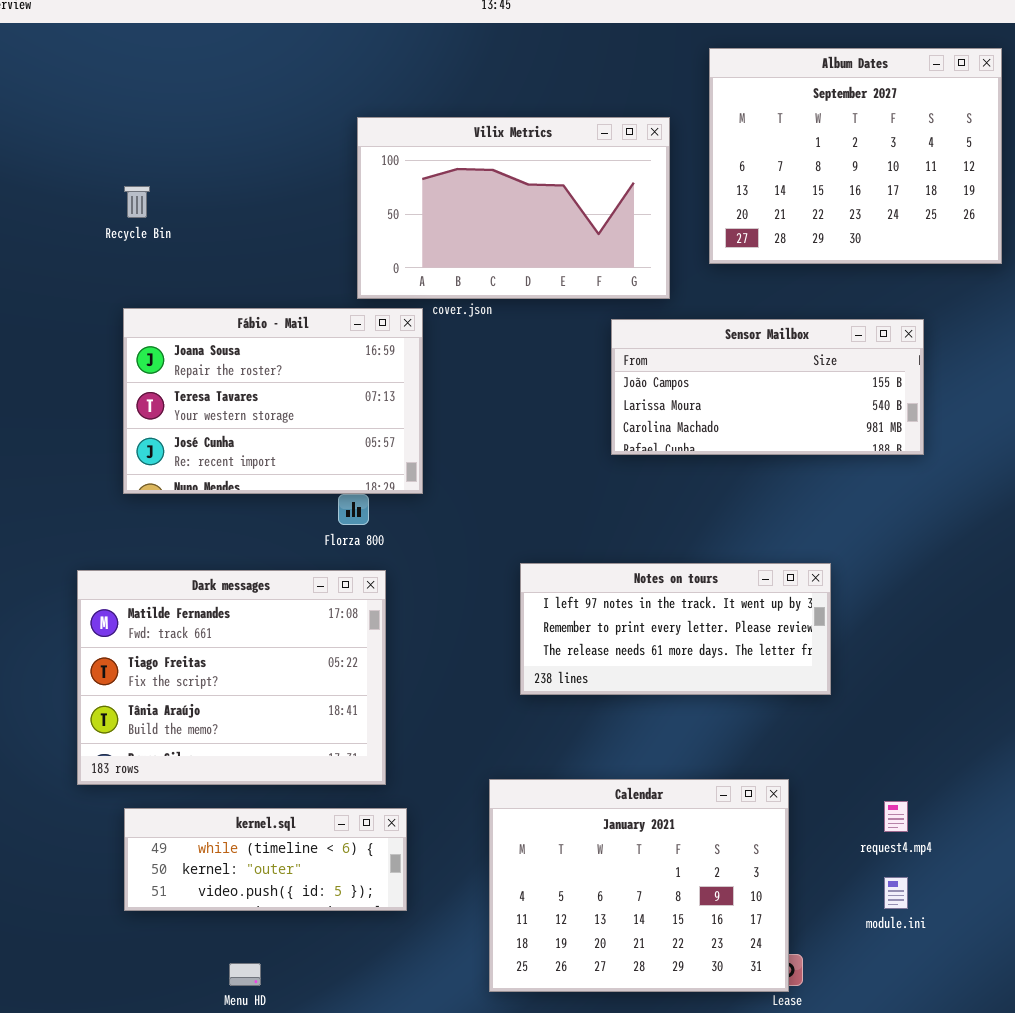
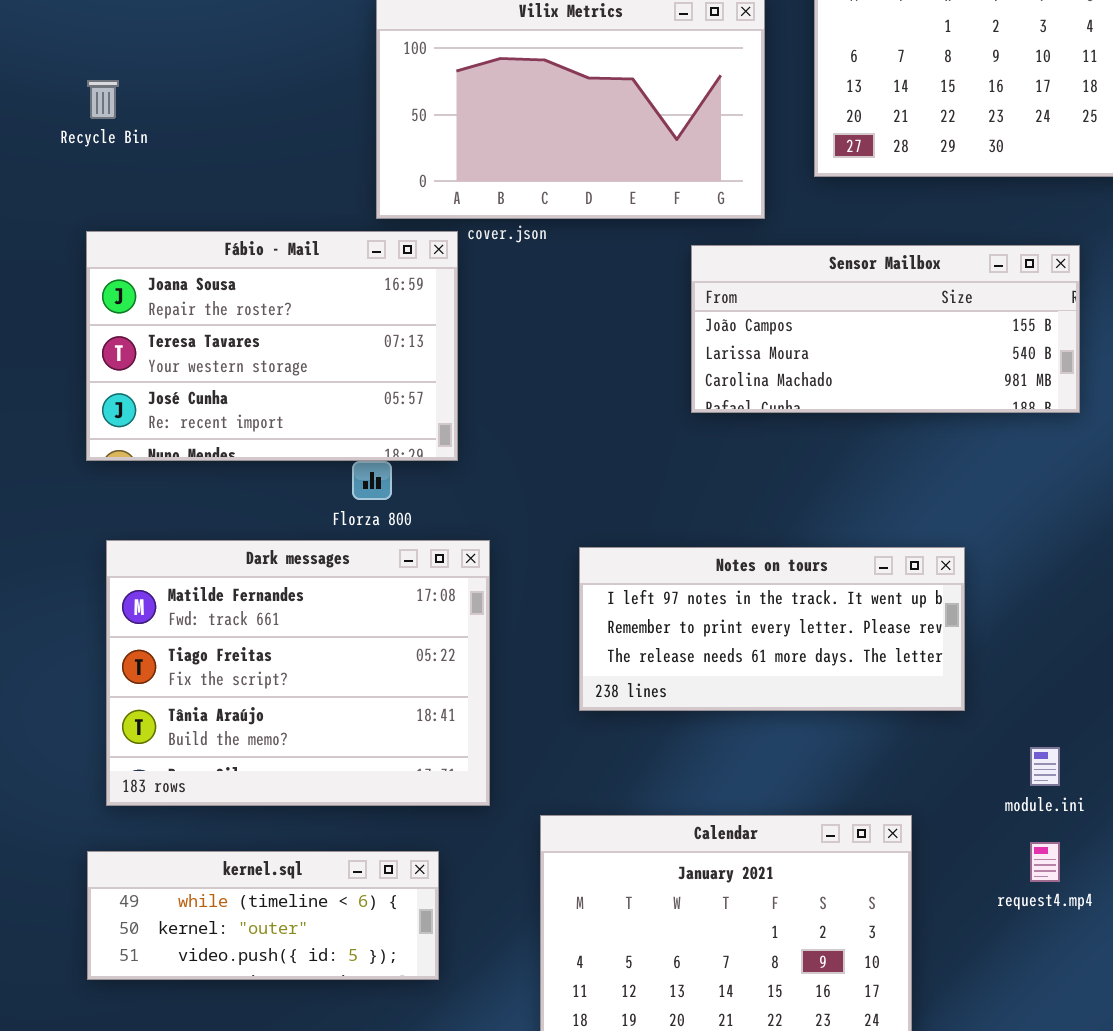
Dark messages: [77,570,386,785] -> [106,540,490,806], moved
module.ini: [884,877,908,909] -> [1030,747,1060,786], moved

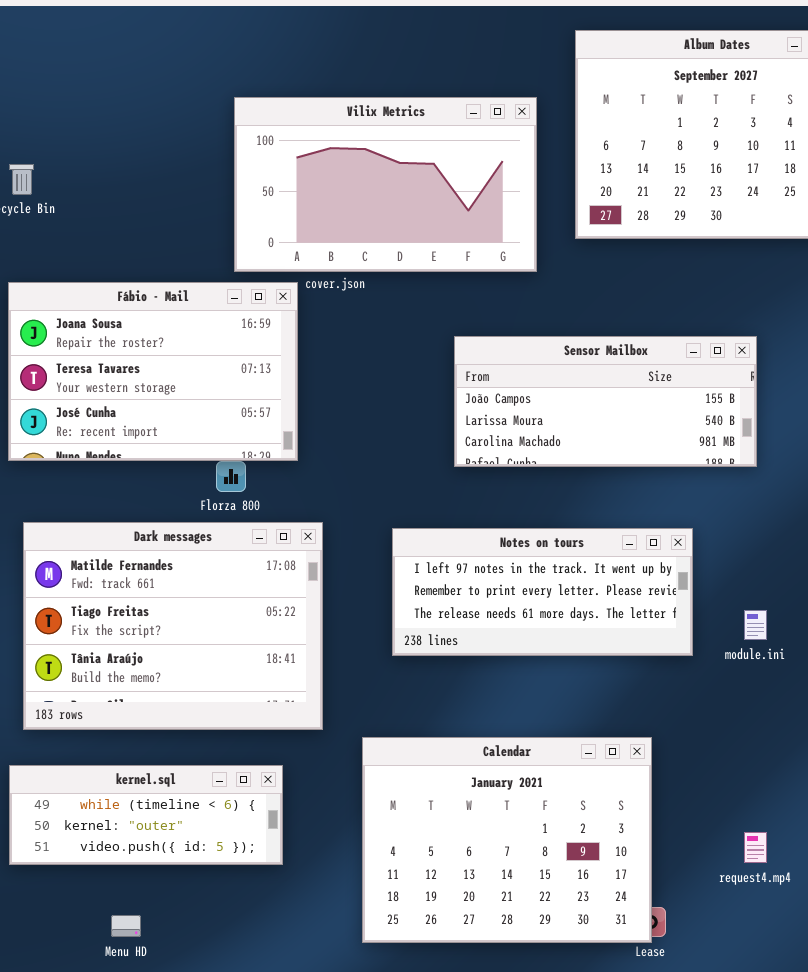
Sensor Mailbox: [691,245,1080,413] -> [454,336,757,467], moved
module.ini: [1030,747,1060,786] -> [744,610,767,640], moved
request4.mp4: [1030,842,1060,882] -> [744,832,767,863], moved

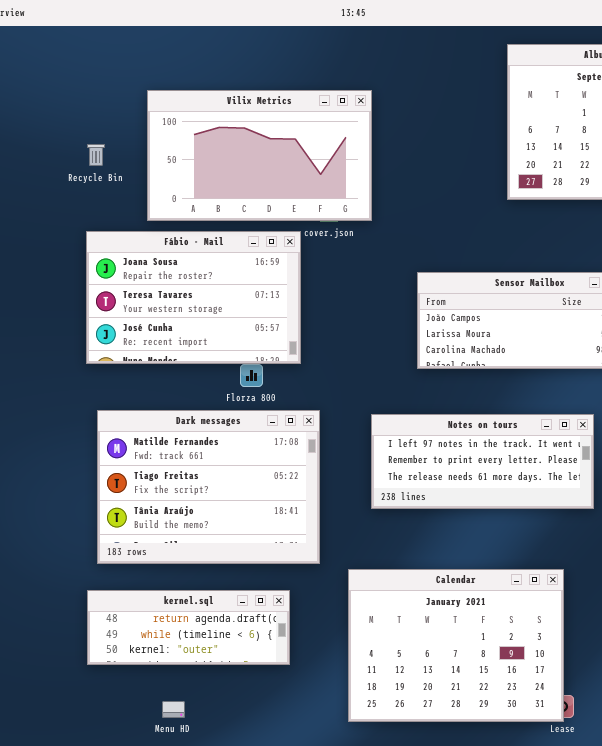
Vilix Metrics: [234,97,537,272] -> [147,90,372,221], moved
kernel.sql: [9,765,283,865] -> [87,590,290,665], scrolled up 1 row

